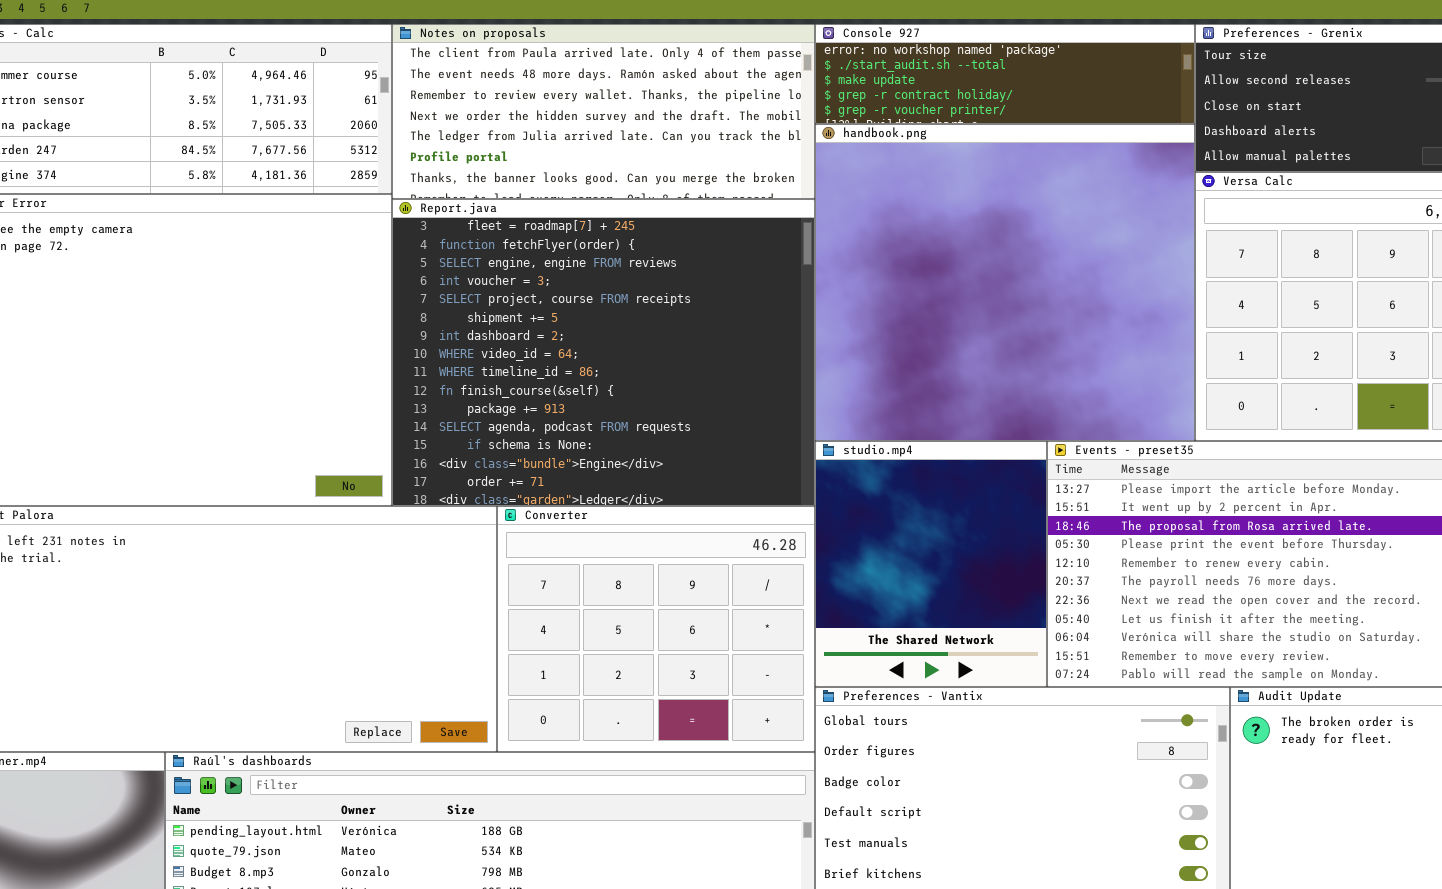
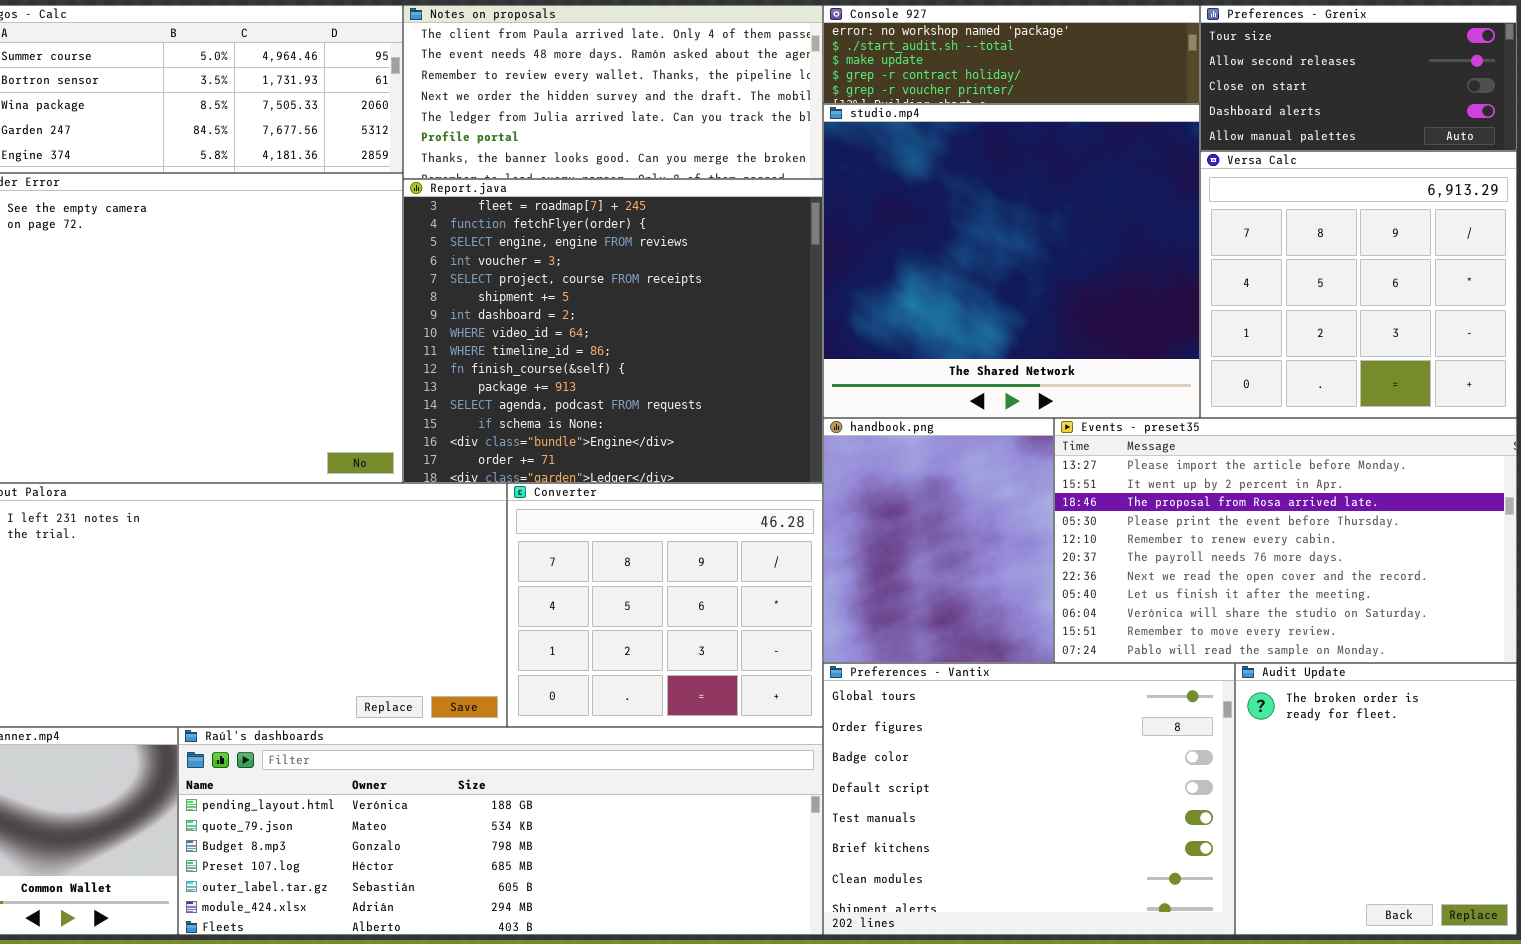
handbook.png: [815,124,1195,441] -> [823,418,1054,663], moved, resized
studio.mp4: [815,441,1047,687] -> [823,104,1200,418], moved, resized

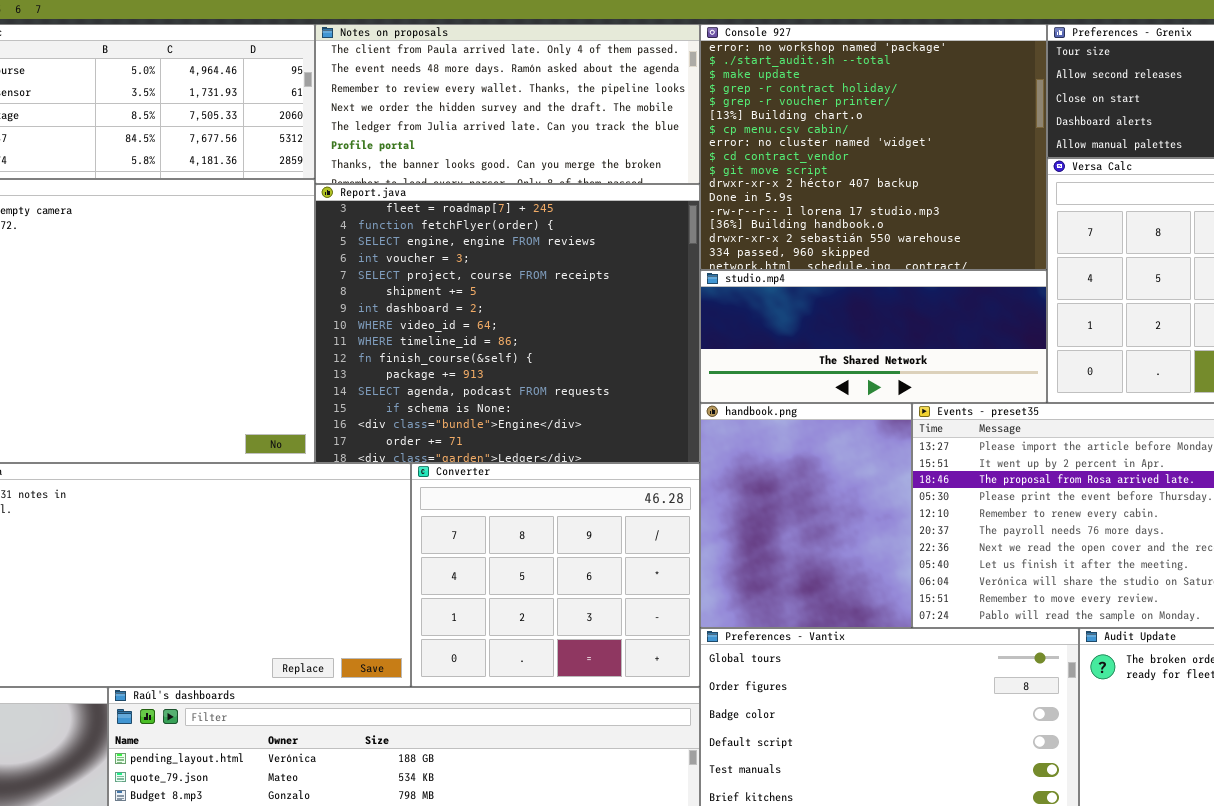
Console 927: [823,5,1200,104] -> [700,24,1047,270], resized
studio.mp4: [823,104,1200,418] -> [700,270,1047,403], resized

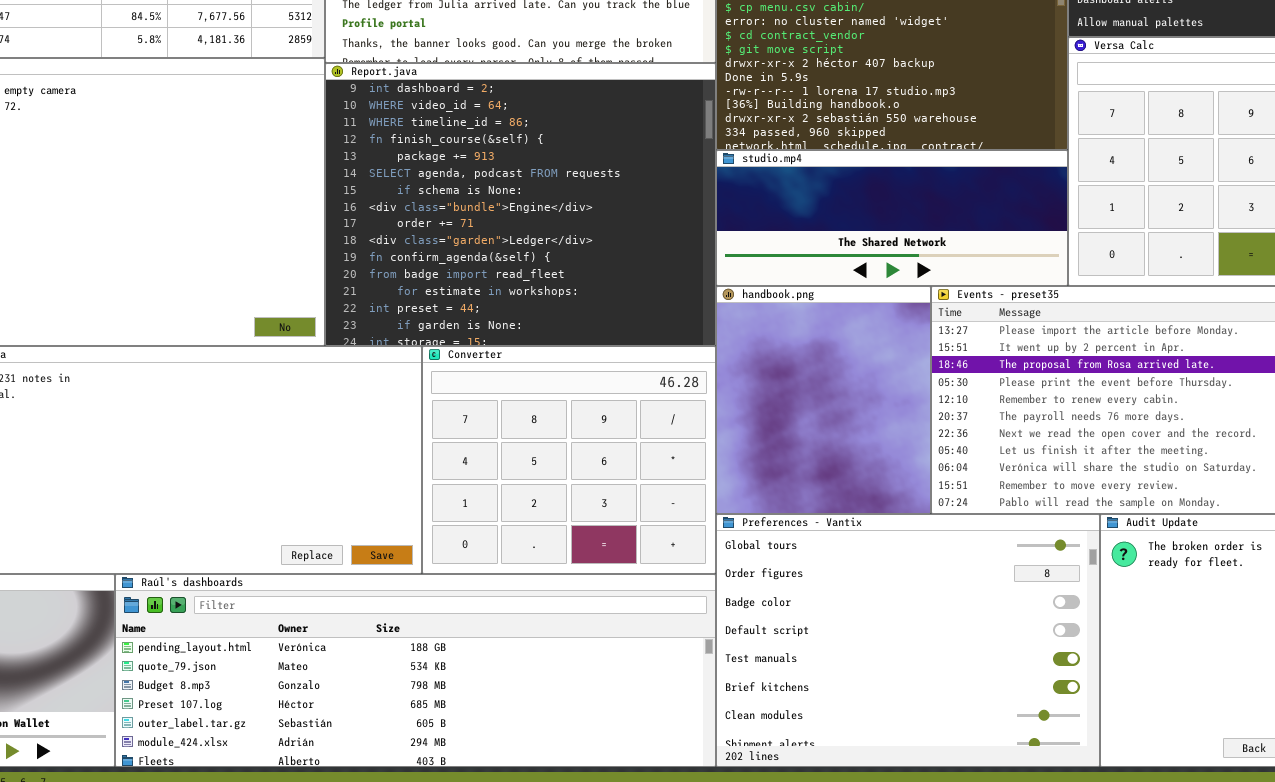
Report.java: [315,184,700,463] -> [325,63,716,346], scrolled down 6 rows

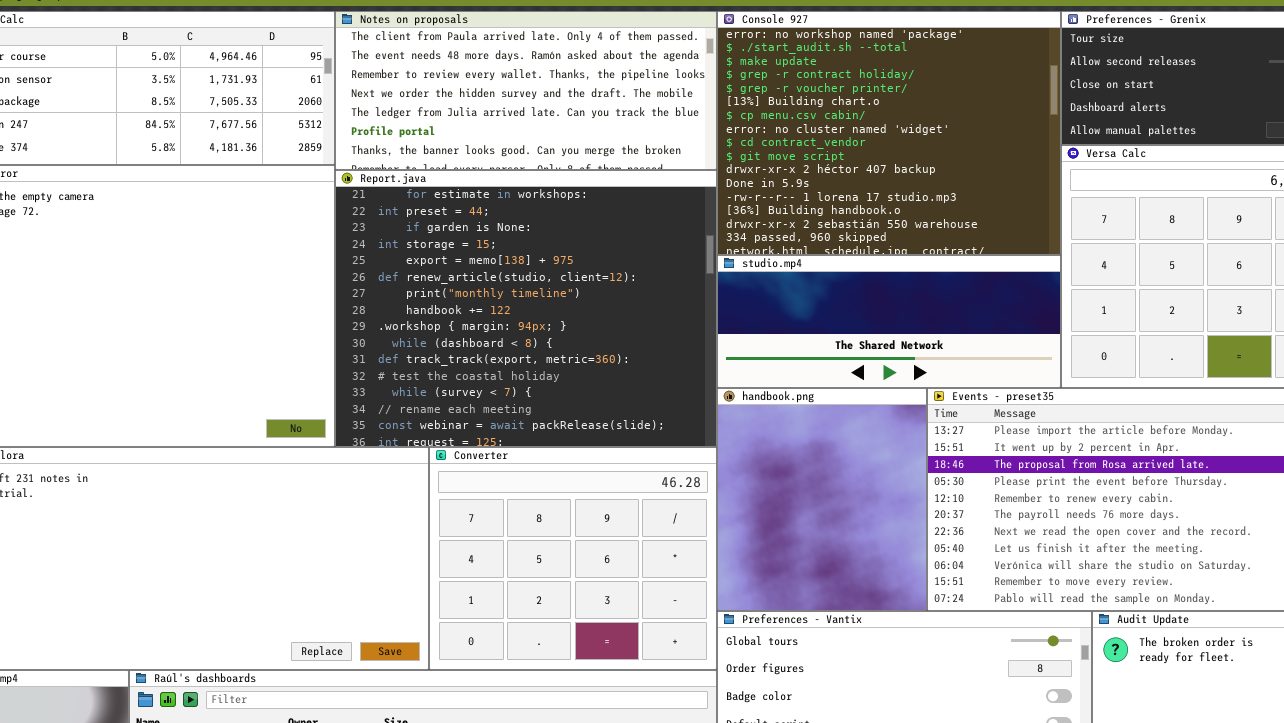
Report.java: [325,63,716,346] -> [335,170,717,447], scrolled down 12 rows

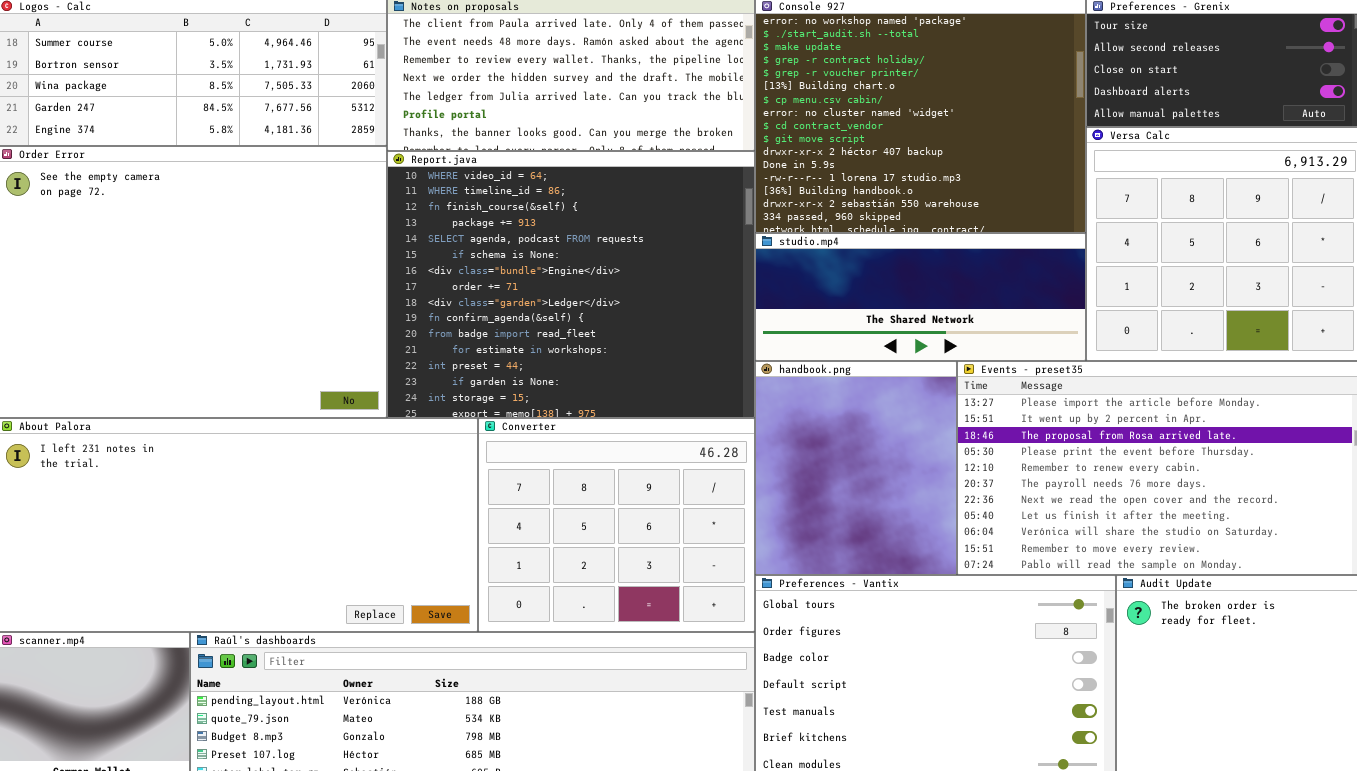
Report.java: [335,170,717,447] -> [387,151,755,418], scrolled up 11 rows

